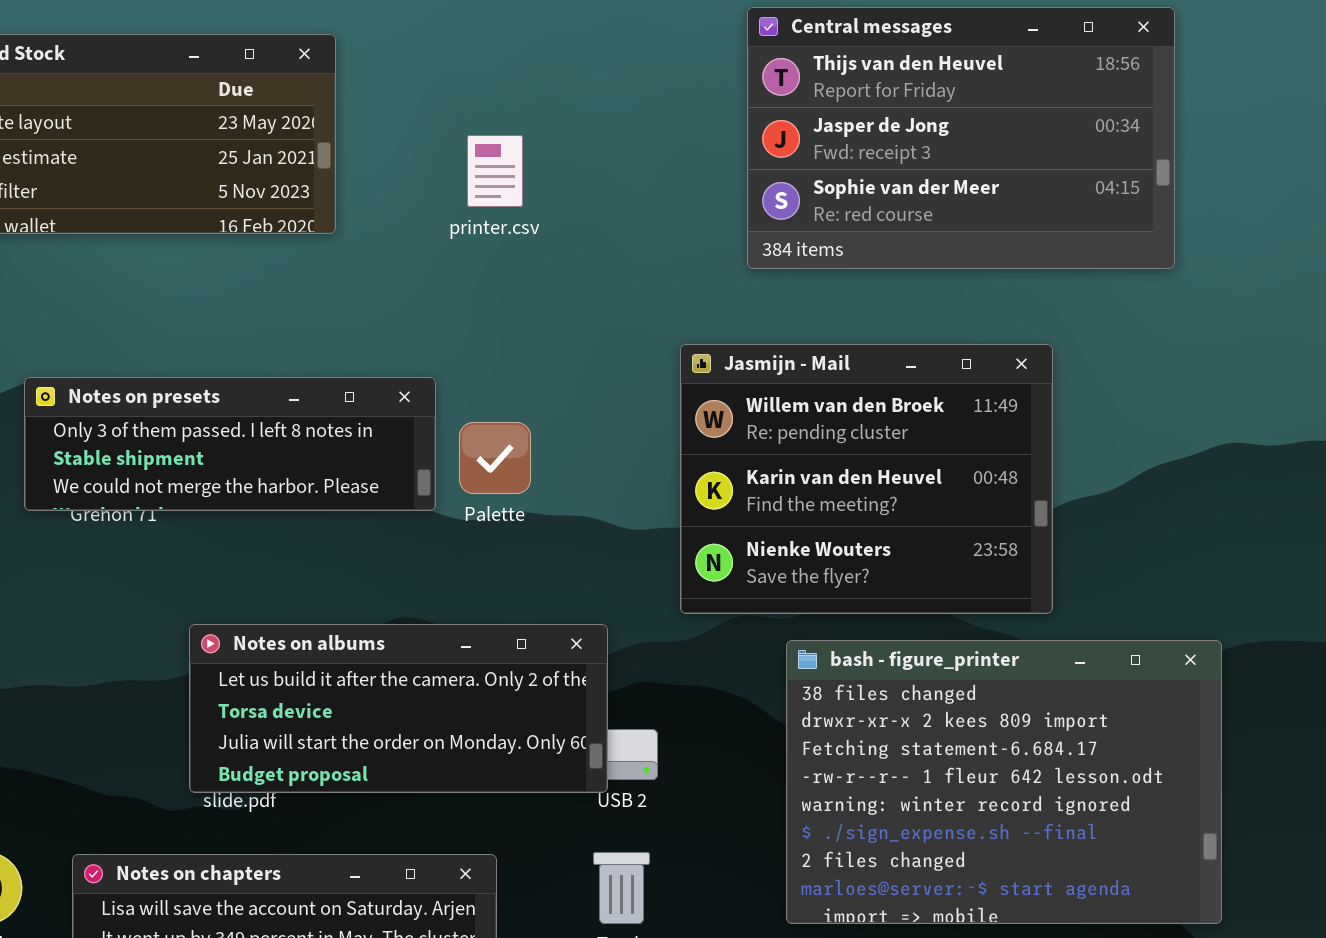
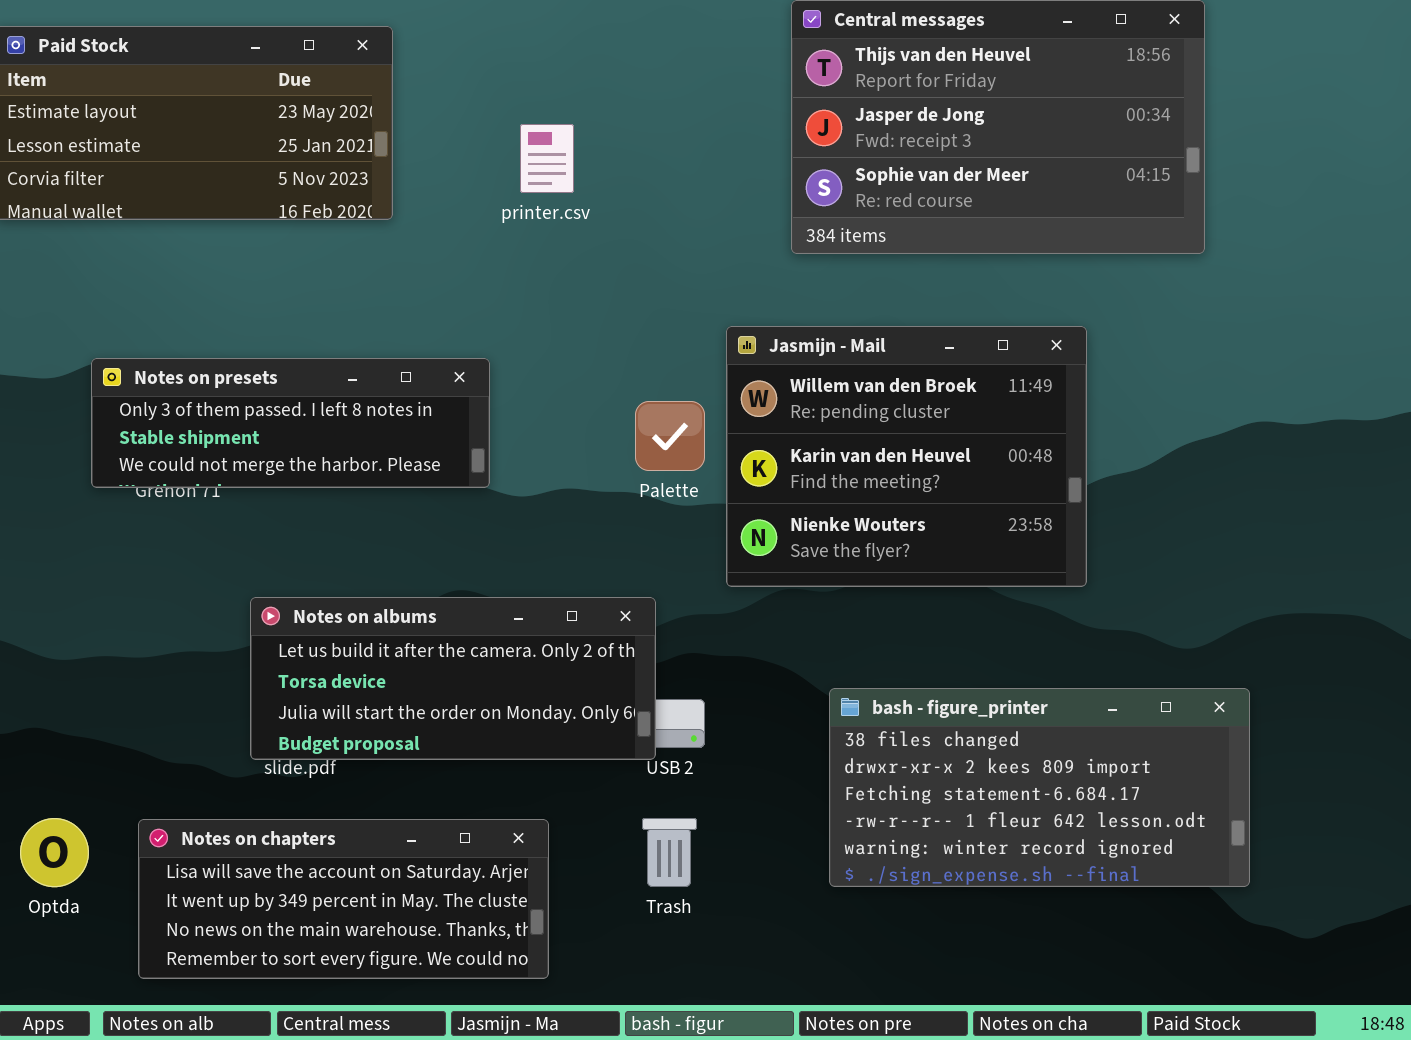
Palette: [459,422,531,494] -> [635,401,705,471], moved
bash - figure_printer: [786,640,1222,924] -> [829,688,1250,887], resized

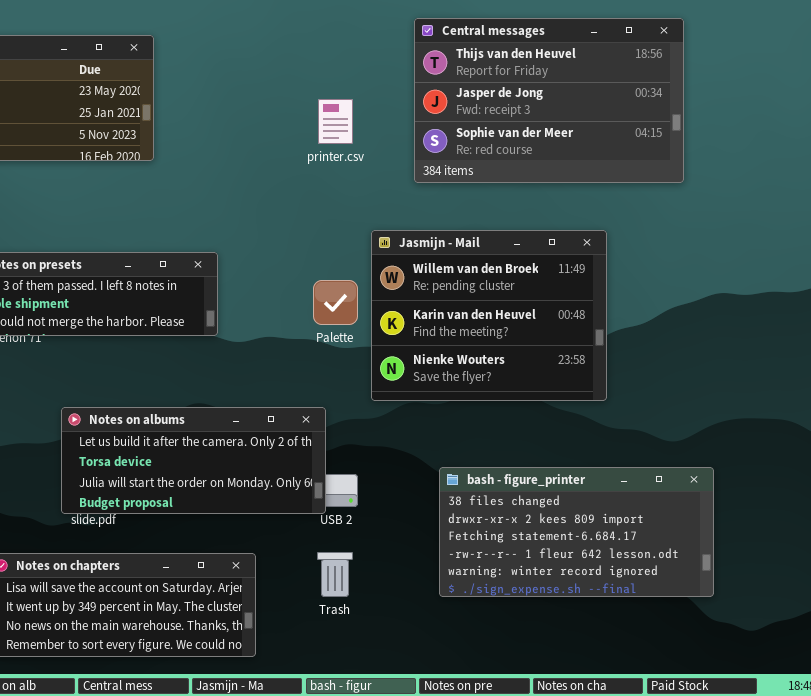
printer.csv: [520,124,574,193] -> [318,99,353,144], moved

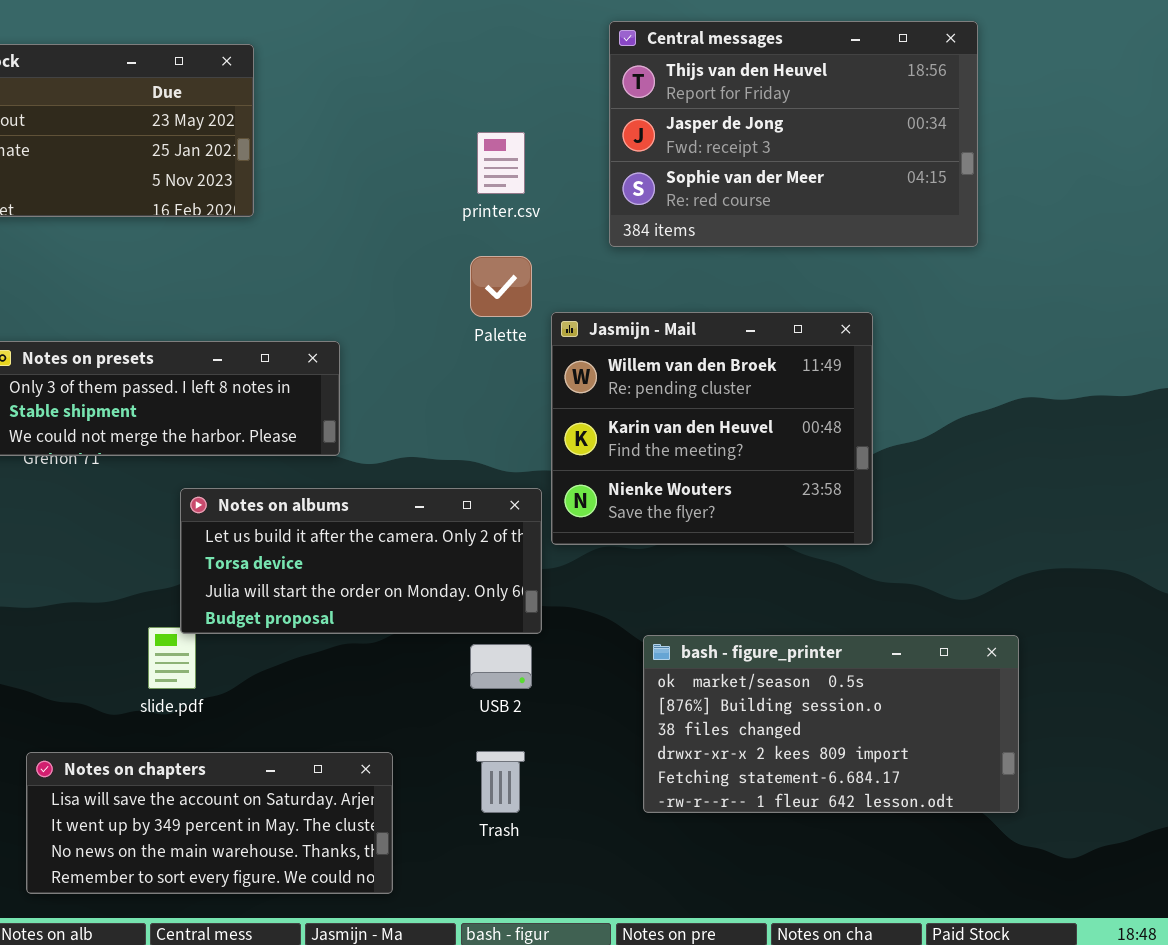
Palette: [313,280,358,325] -> [470,256,532,317], moved
Notes on albums: [61,407,326,514] -> [180,488,542,634], moved
bash - figure_printer: [439,467,714,597] -> [643,635,1019,813], scrolled up 2 rows

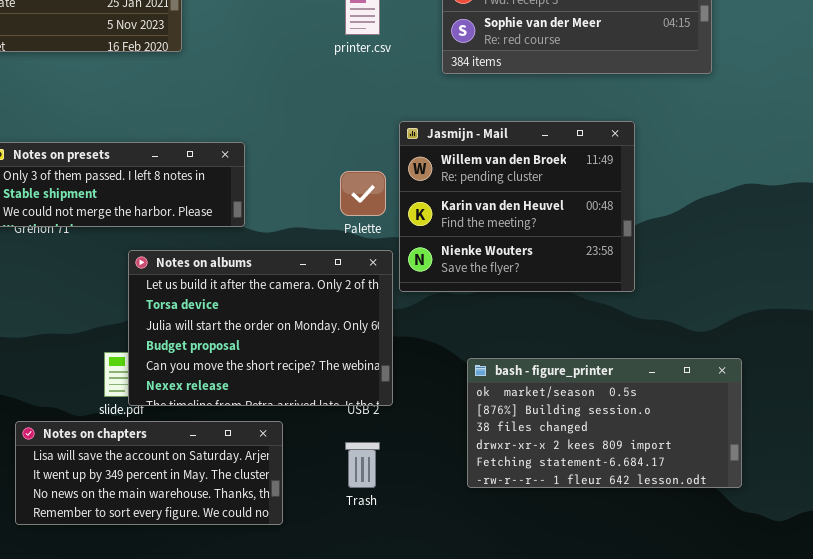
Palette: [470,256,532,317] -> [340,171,386,216], moved
Notes on albums: [180,488,542,634] -> [128,250,393,406], resized
Notes on chapters: [26,752,393,894] -> [15,421,283,525], moved

